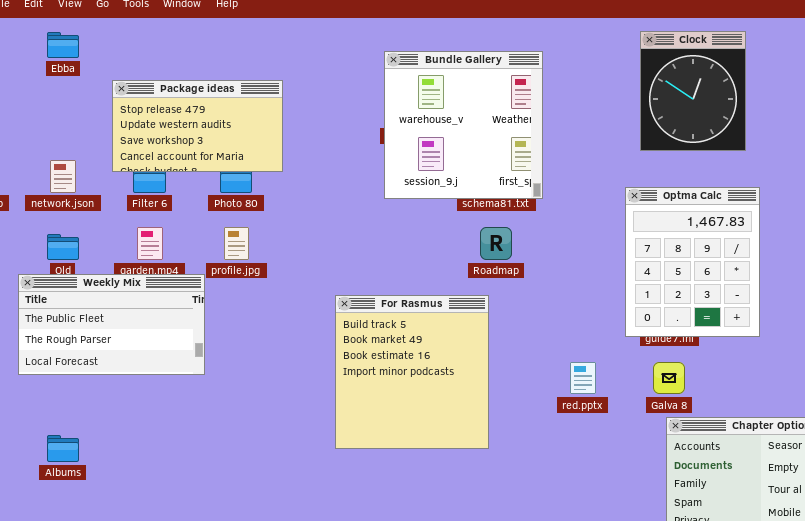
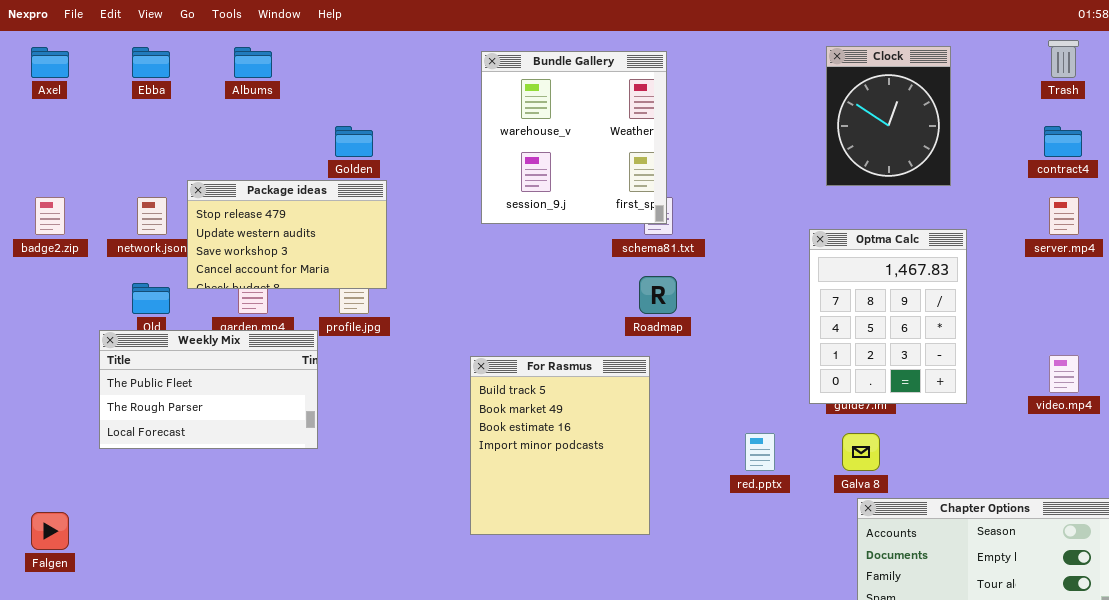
Bundle Gallery: [384,51,543,199] -> [481,51,667,224], moved
Package ideas: [112,80,283,172] -> [187,180,387,289], moved
Albums: [47,435,79,462] -> [234,47,272,78], moved

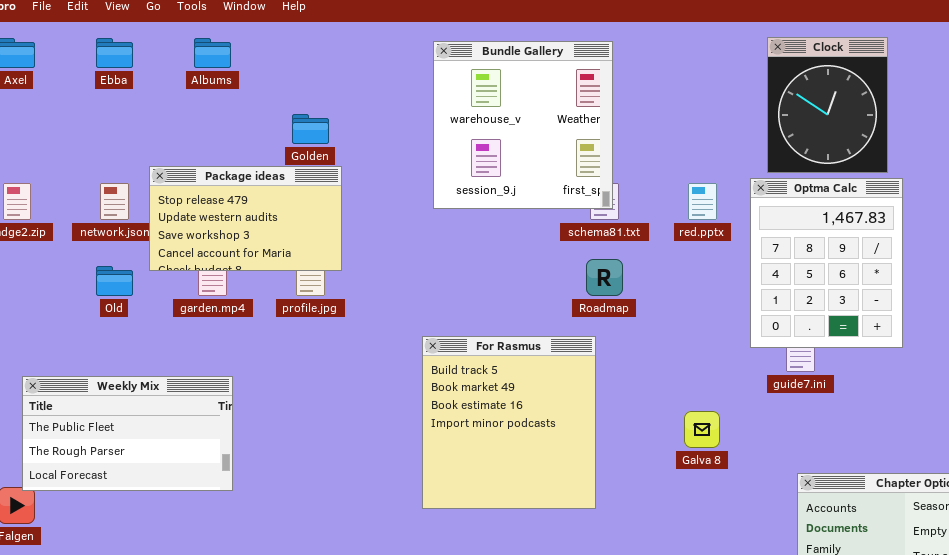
Optma Calc: [809,229,967,404] -> [750,178,903,348], moved
Weekly Mix: [99,330,318,449] -> [22,376,233,491], moved
red.pptx: [745,433,775,471] -> [688,183,717,220], moved
Galva 8: [842,433,880,471] -> [684,411,720,448], moved

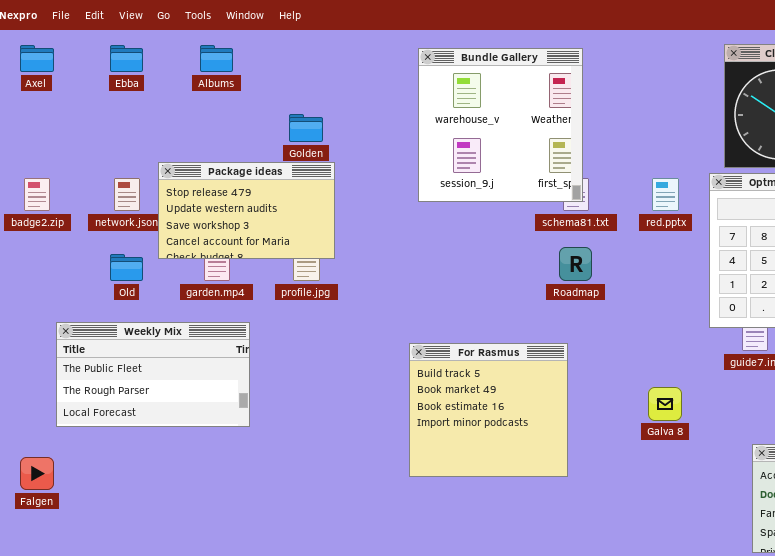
For Rasmus: [422,336,596,509] -> [409,343,568,477], resized
Weekly Mix: [22,376,233,491] -> [56,322,250,427], moved

